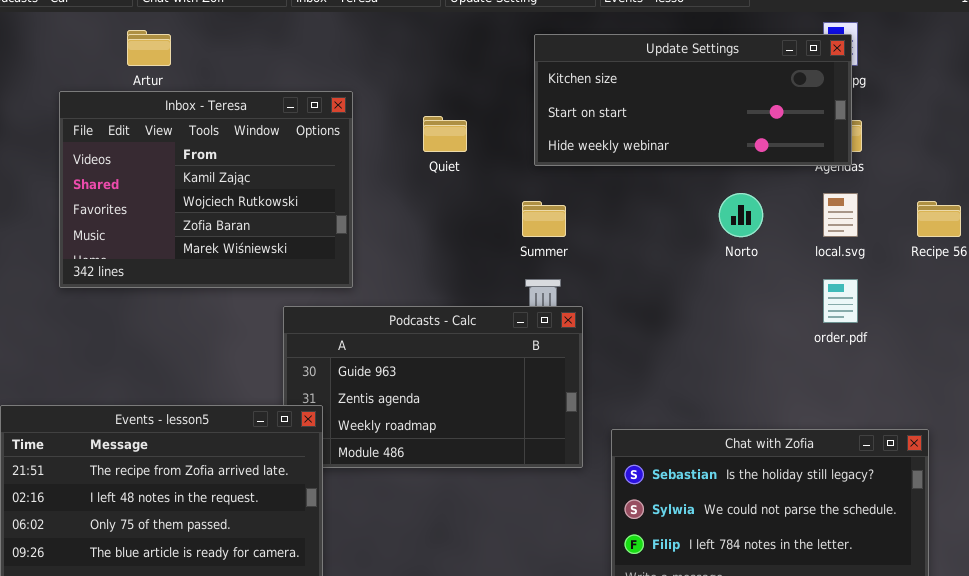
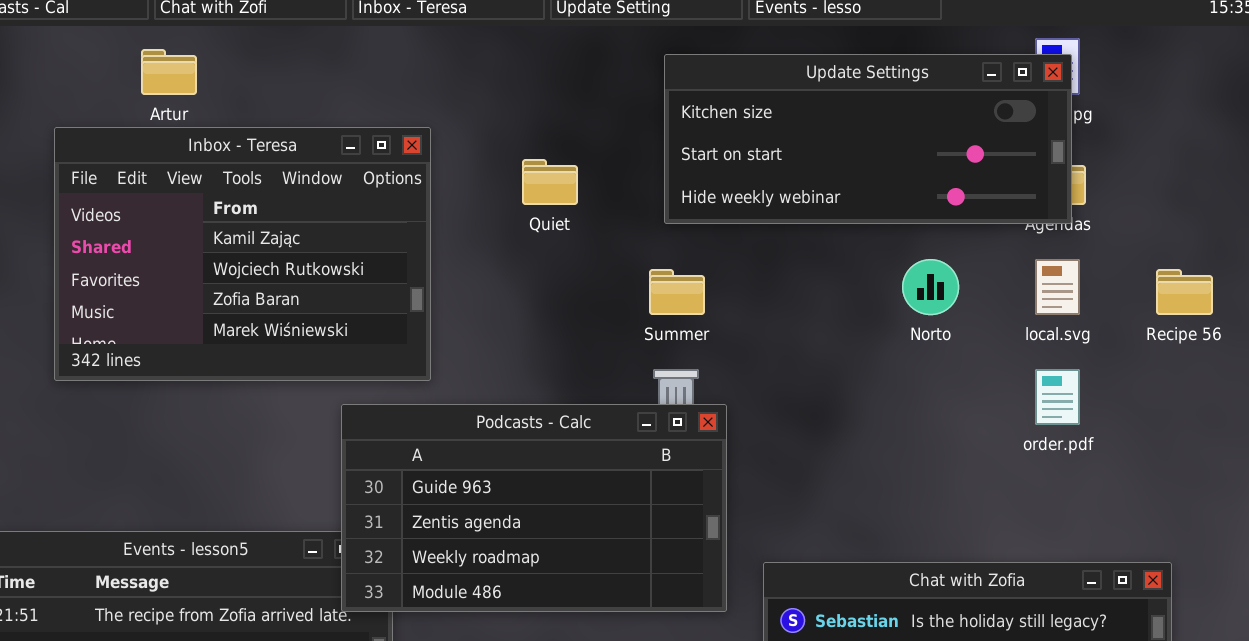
Podcasts - Calc: [283,306,583,468] -> [341,404,727,612], raised

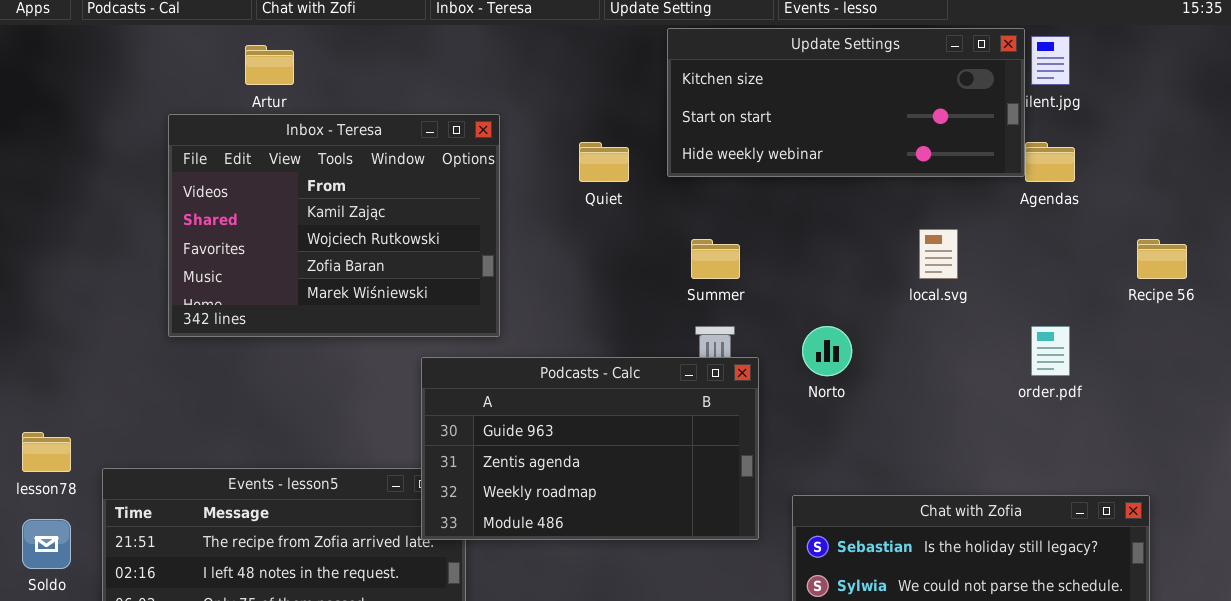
Update Settings: [664,54,1072,224] -> [667,28,1025,177], moved
Norto: [902,259,959,315] -> [802,326,852,376], moved
local.svg: [1035,259,1080,315] -> [919,229,958,279], moved

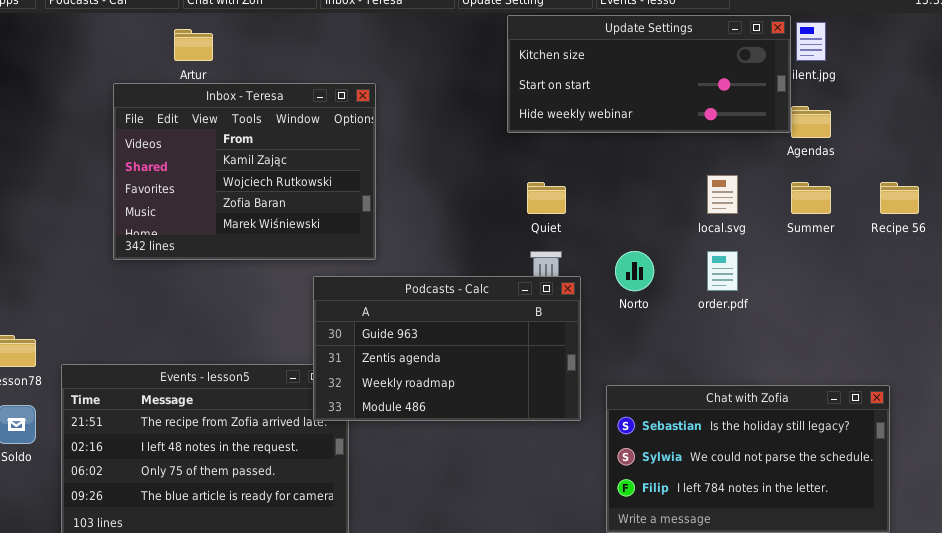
Quiet: [579,142,629,182] -> [527,182,566,214], moved
Summer: [691,239,740,279] -> [791,182,831,214], moved
order.pdf: [1031,326,1070,376] -> [707,251,738,291], moved

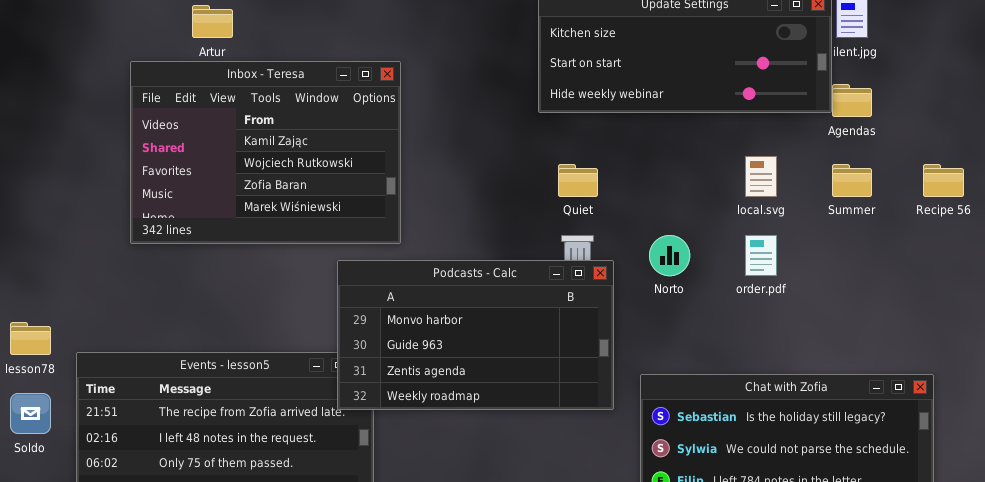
Podcasts - Calc: [313,276,581,421] -> [337,260,614,410], scrolled up 1 row

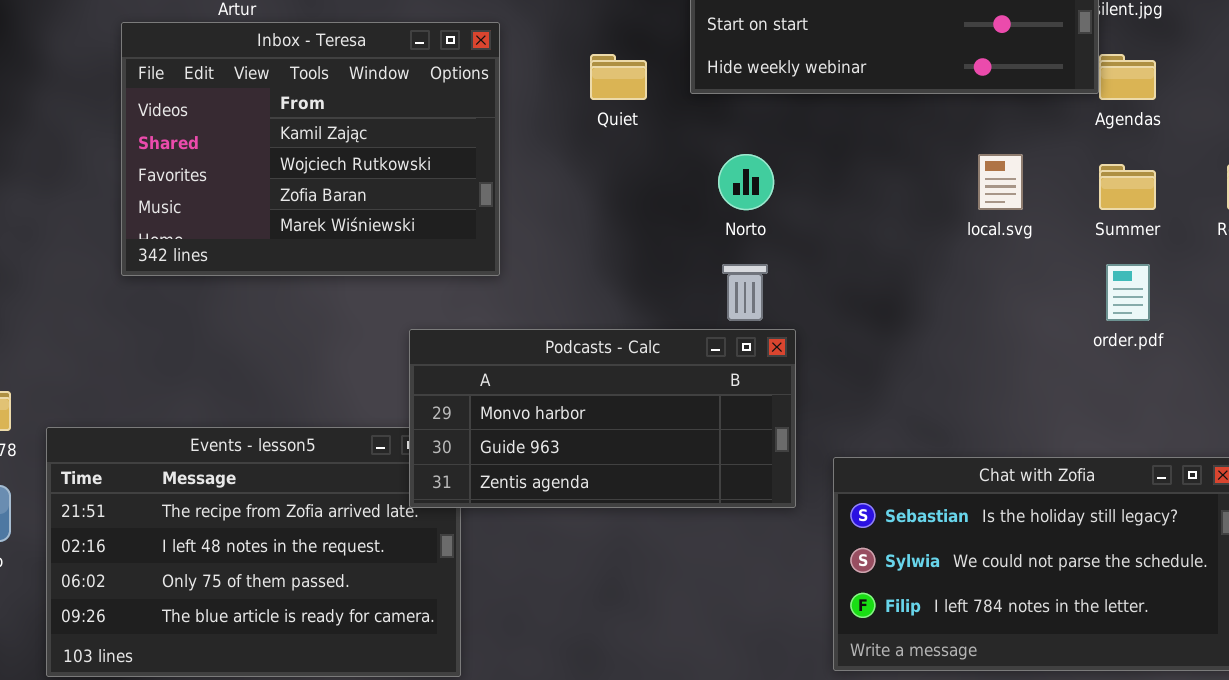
Quiet: [558,164,598,197] -> [590,54,647,100], moved
Norto: [649,235,690,276] -> [718,154,774,210], moved
order.pdf: [745,235,777,276] -> [1106,264,1150,321], moved
Podcasts - Calc: [337,260,614,410] -> [409,329,796,508], resized

